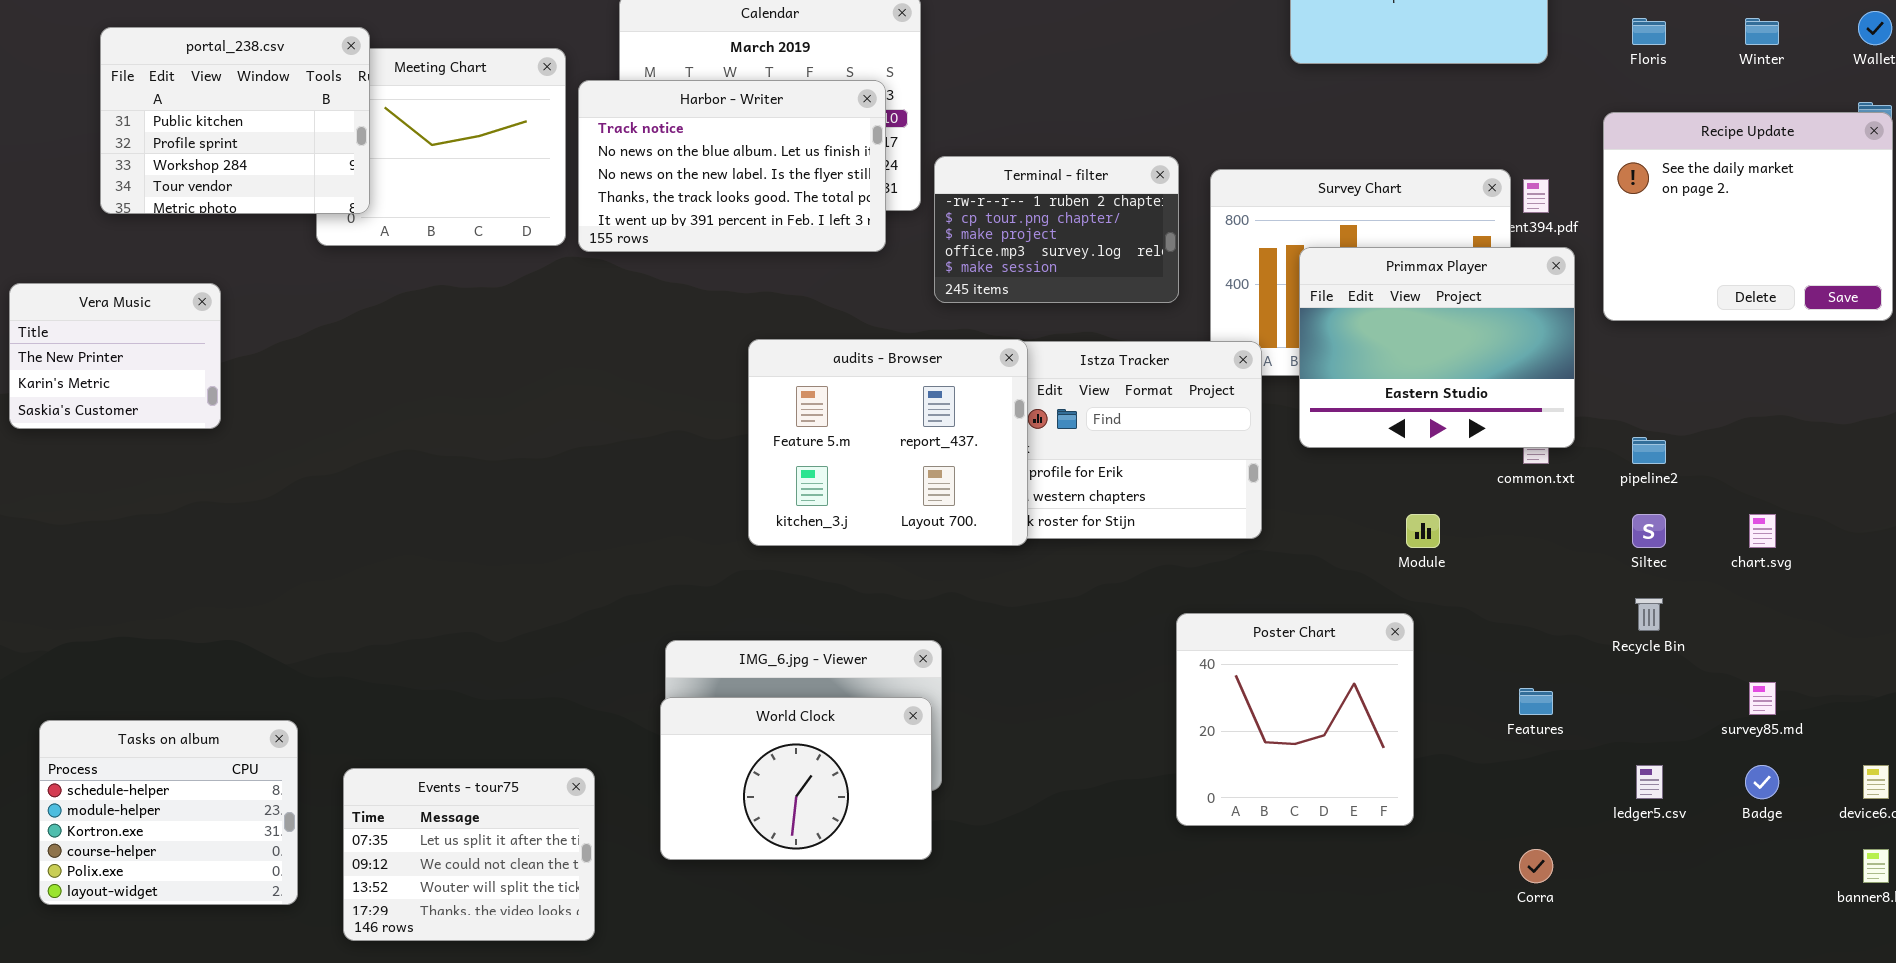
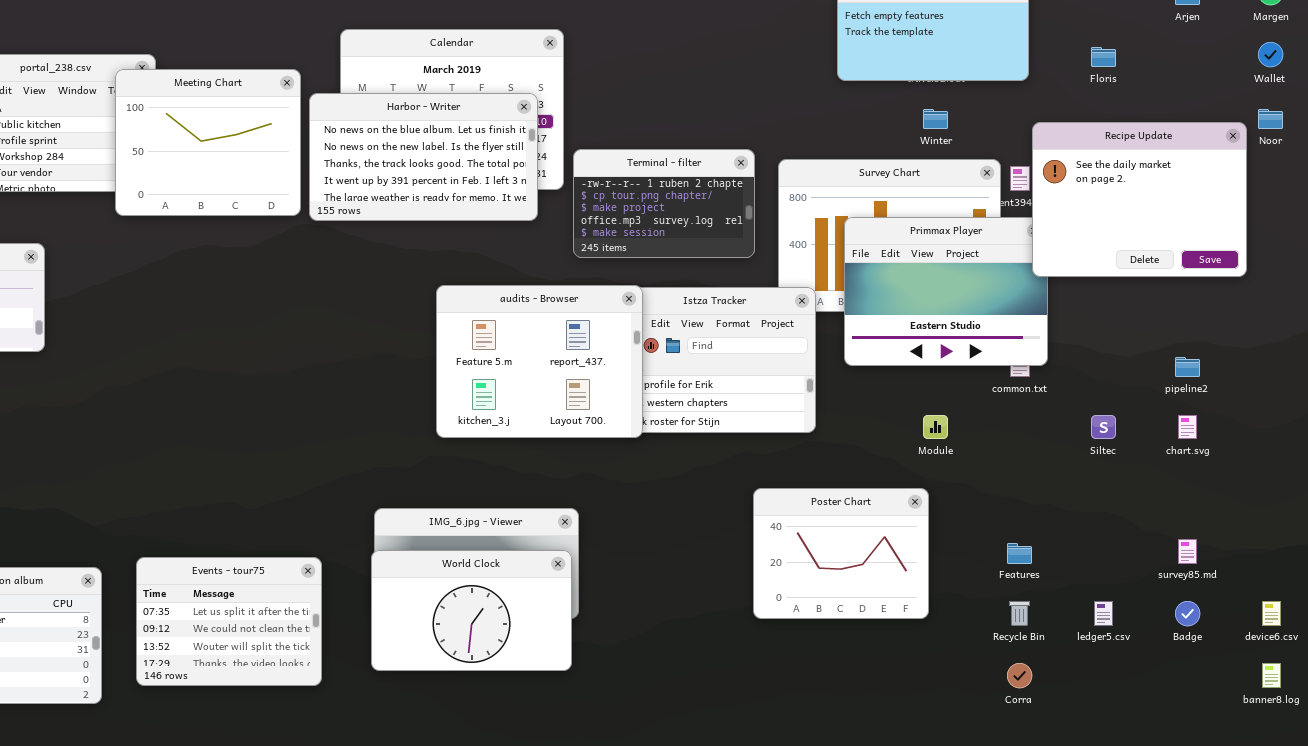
Winter: [1745,18,1779,45] -> [923,109,948,129], moved
Meeting Chart: [316,48,566,246] -> [115,69,301,216], raised
Harbor - Writer: [578,80,886,252] -> [309,93,538,221], scrolled down 1 row
Recipe Update: [1603,112,1893,321] -> [1032,122,1247,277], moved
pipeline2: [1632,437,1666,464] -> [1175,357,1200,377], moved
Recycle Bin: [1635,598,1663,631] -> [1009,601,1030,626], moved
Poster Chart: [1176,613,1414,826] -> [753,488,929,619], resized
Events - tour75: [343,768,595,941] -> [136,557,322,686], moved

